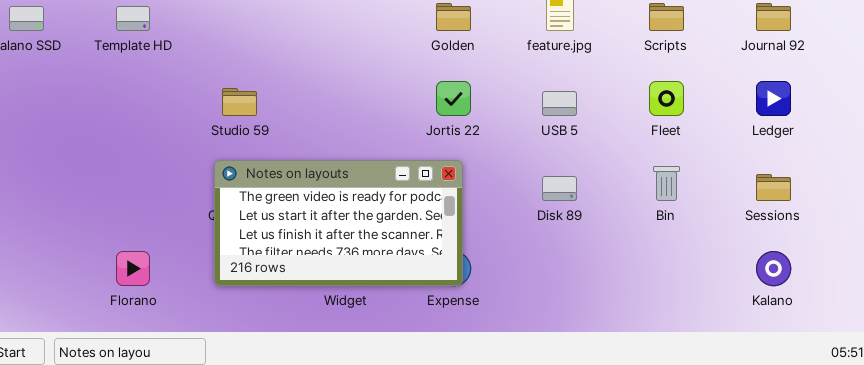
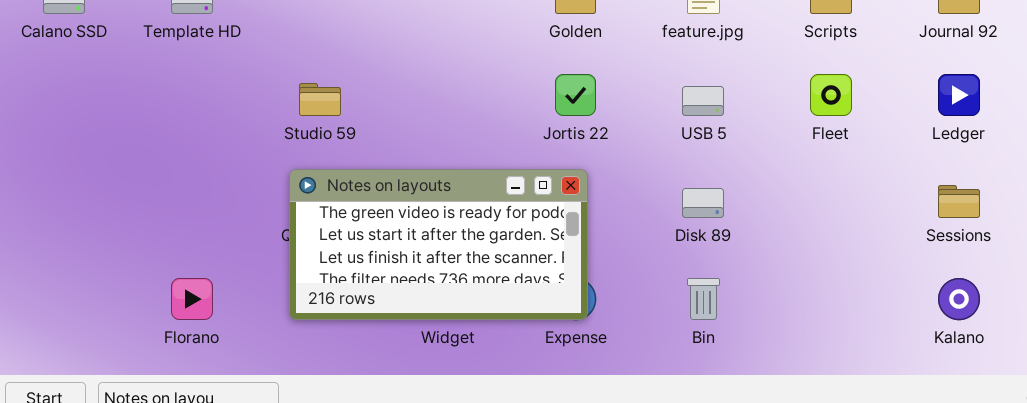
Bin: [653,166,680,201] -> [687,278,720,320], moved

